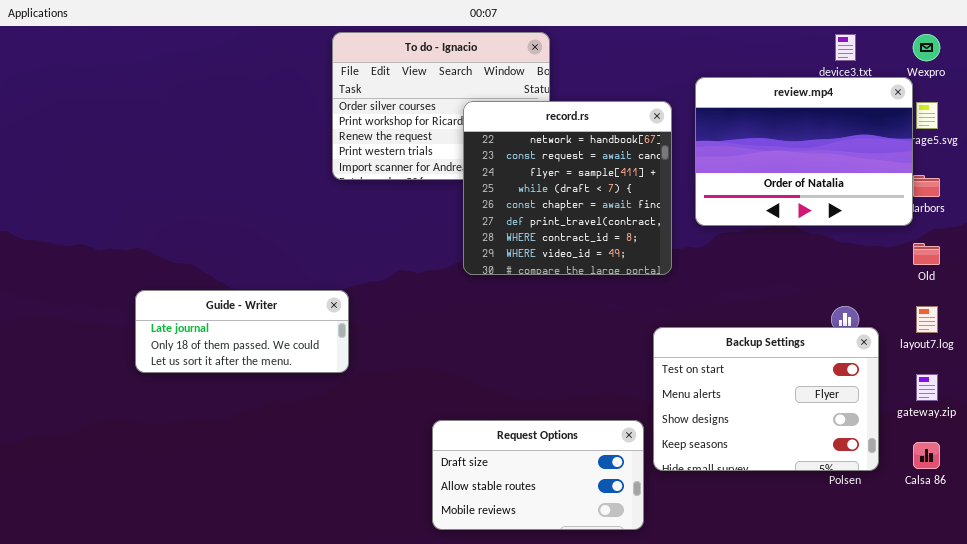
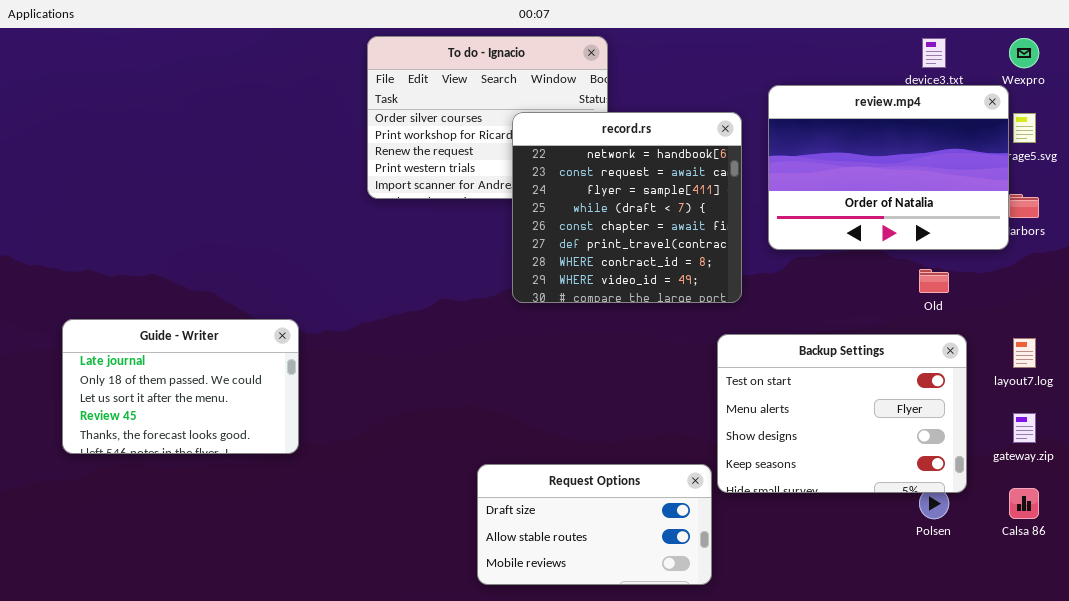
Old: [913,243,940,265] -> [919,269,949,293], moved
Guide - Writer: [135,290,349,373] -> [62,319,299,454], moved, resized
Backup Settings: [653,327,879,471] -> [717,334,967,493], moved

